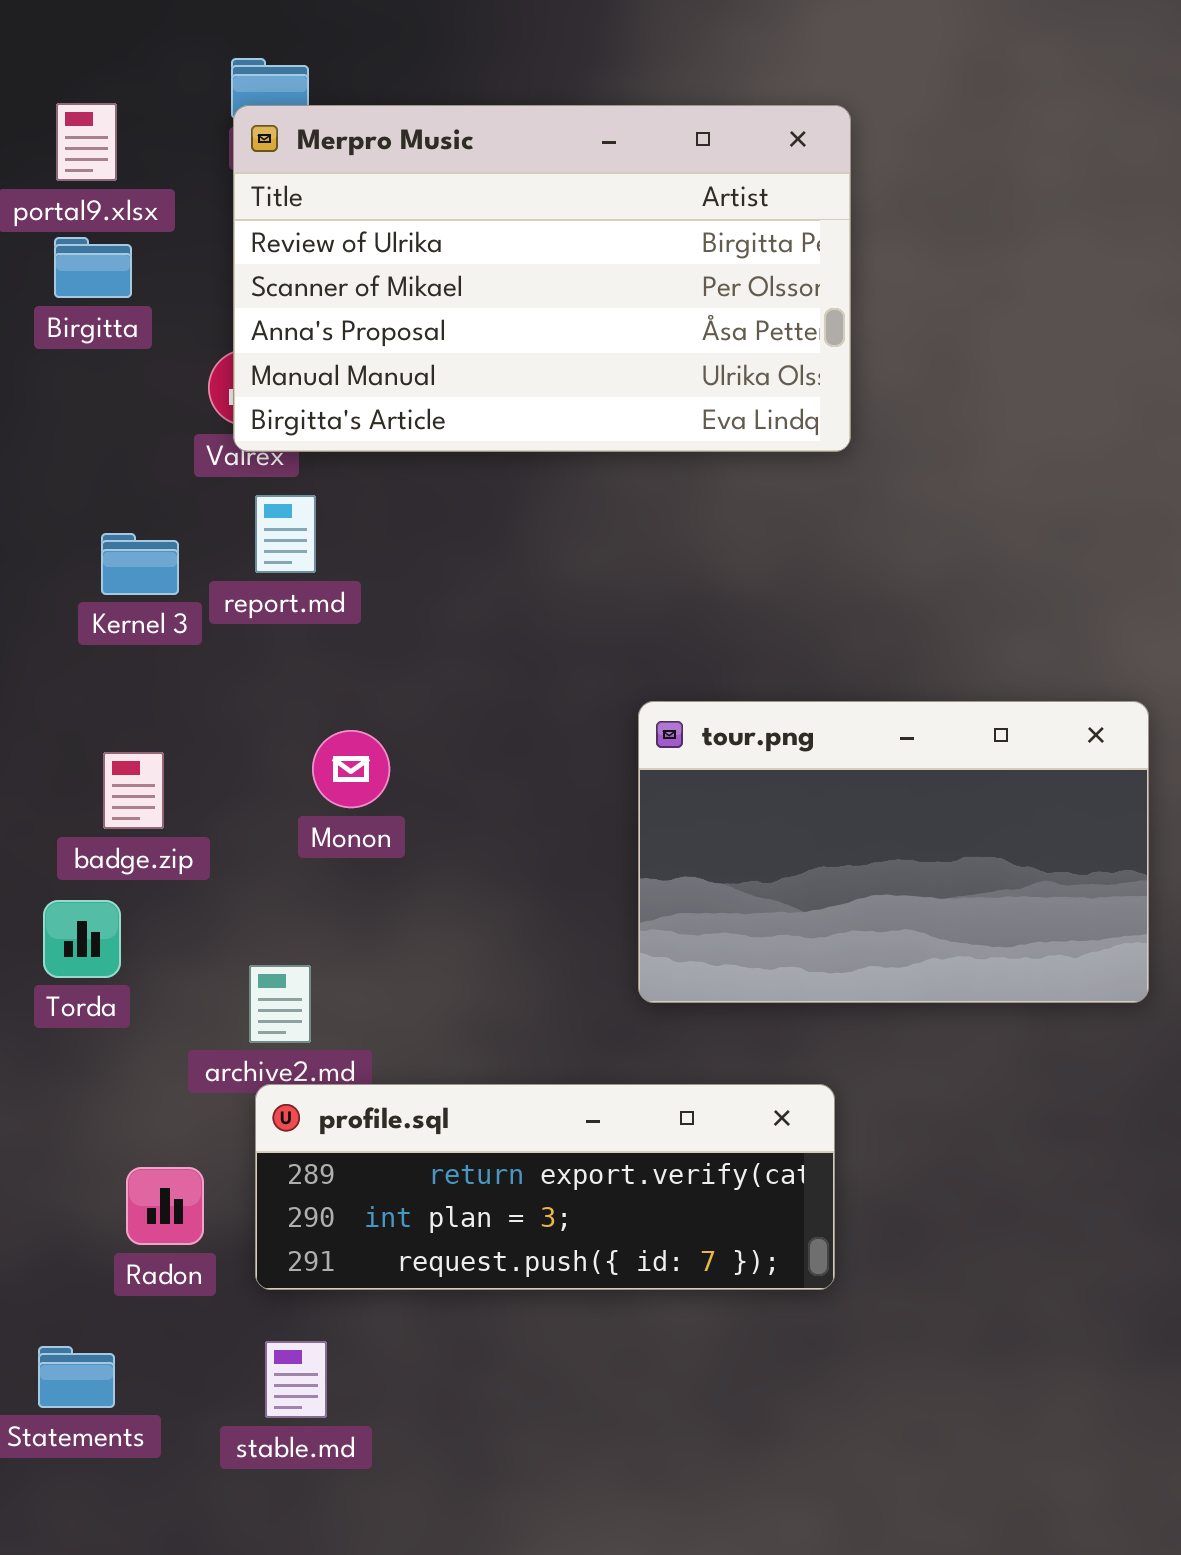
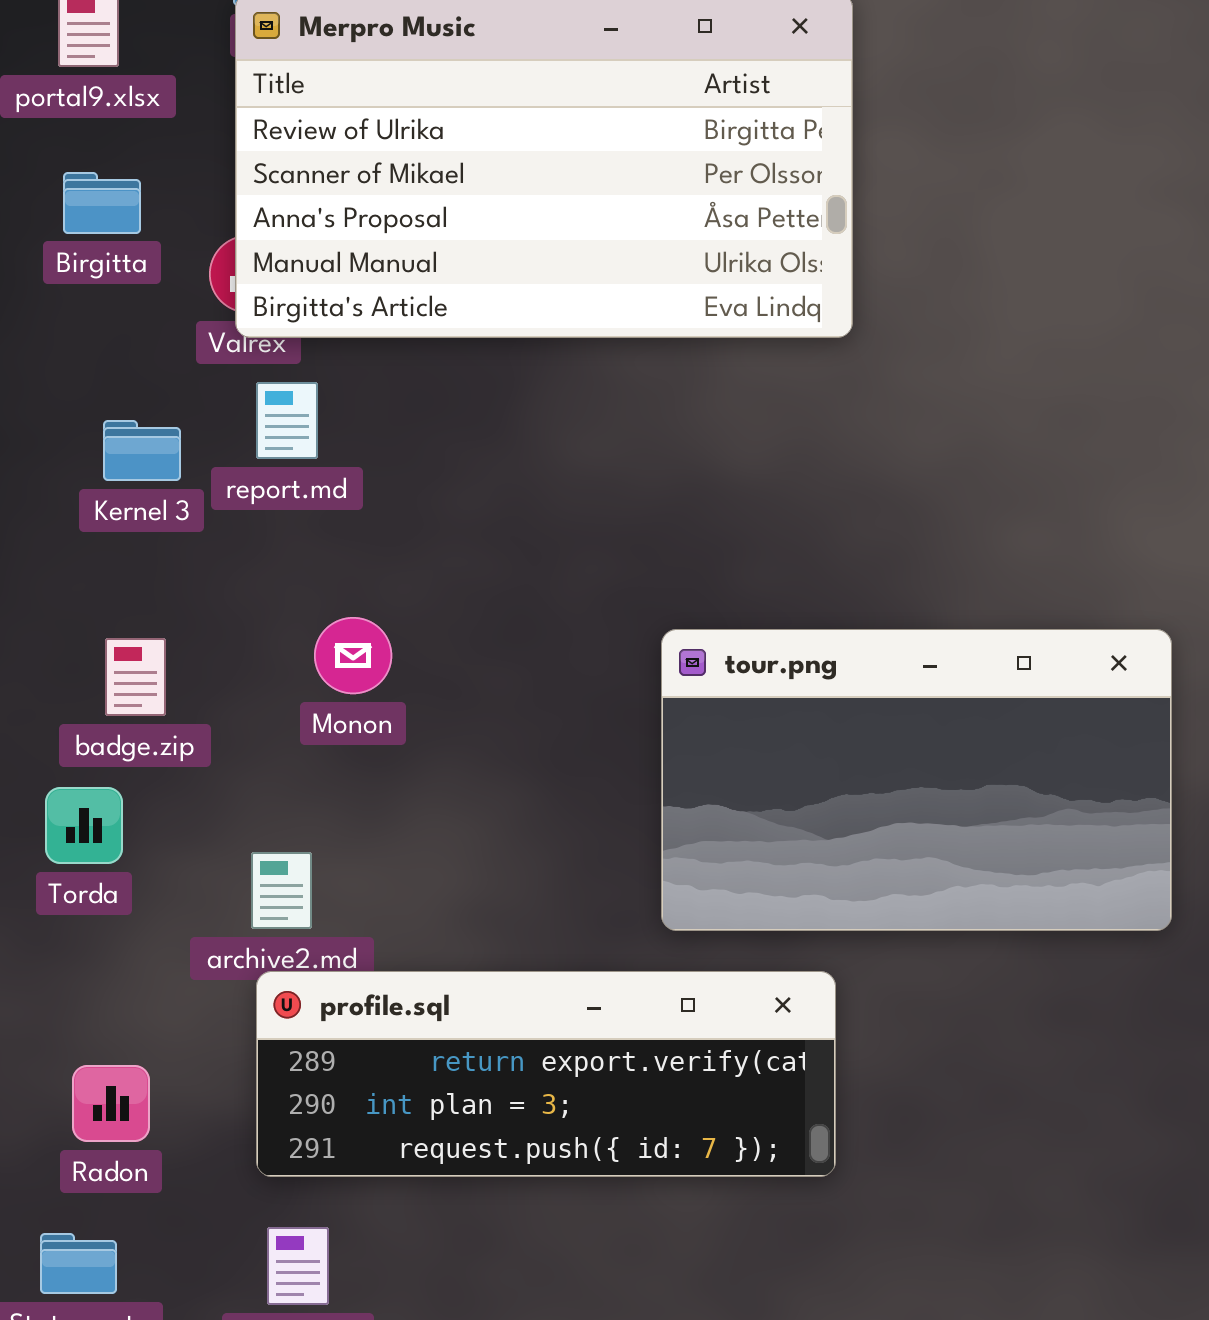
Birgitta: [54,237,132,298] -> [63,172,141,234], moved
tour.png: [638,701,1149,1003] -> [661,629,1172,931], moved
Radon: [126,1167,204,1245] -> [72,1065,150,1142], moved

